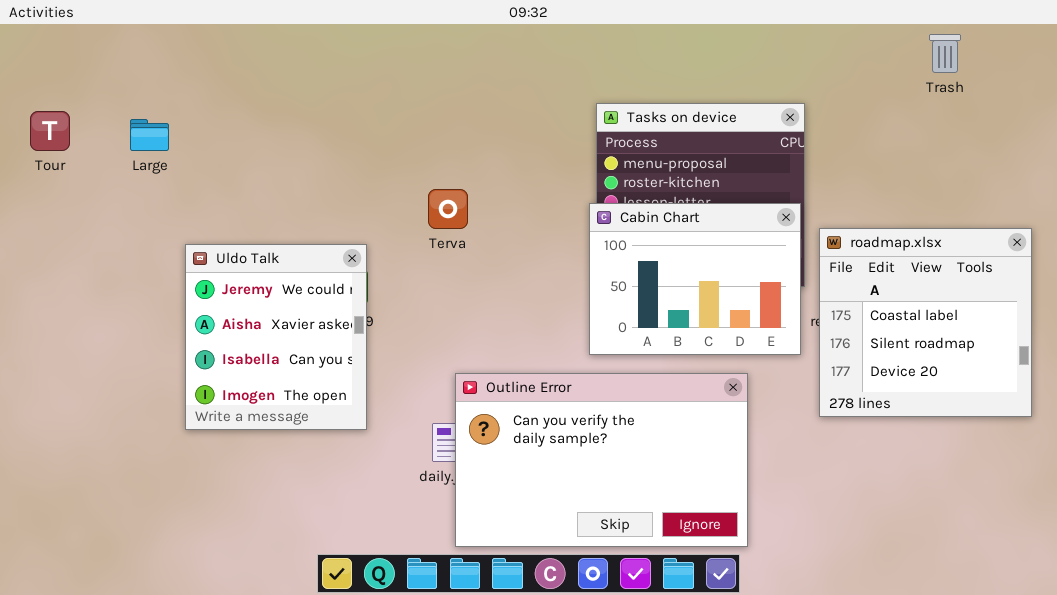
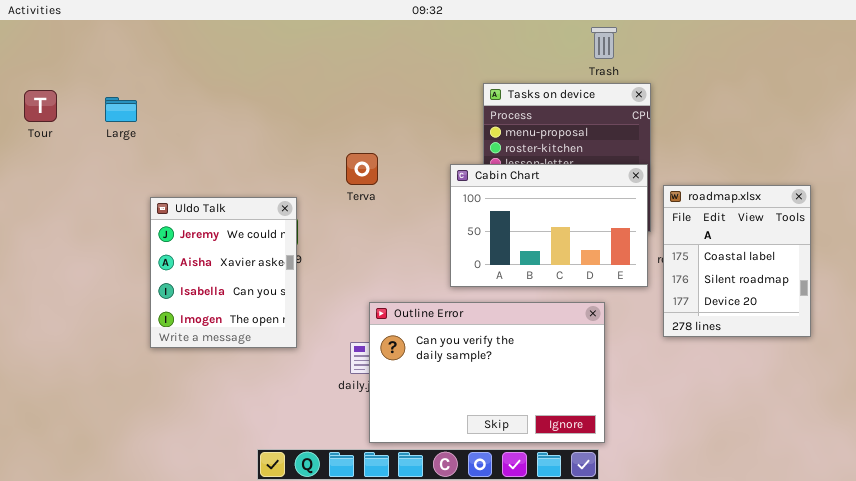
Trash: [929,34,961,73] -> [591,27,617,59], moved
Cabin Chart: [589,203,801,355] -> [450,164,648,287], resized
roadmap.xlsx: [819,228,1032,417] -> [663,185,811,337], resized

